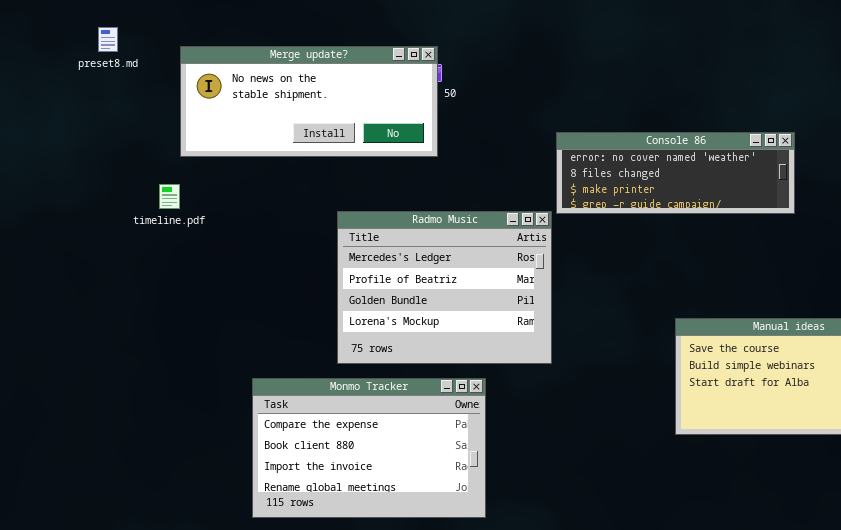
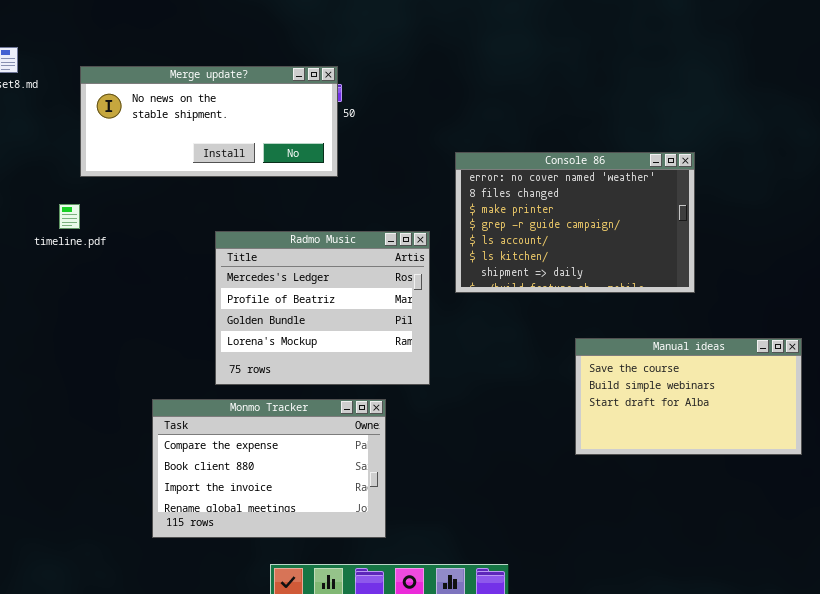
Console 86: [556,132,795,214] -> [455,152,695,293], resized
Radmo Music: [337,211,552,364] -> [215,231,430,385], moved

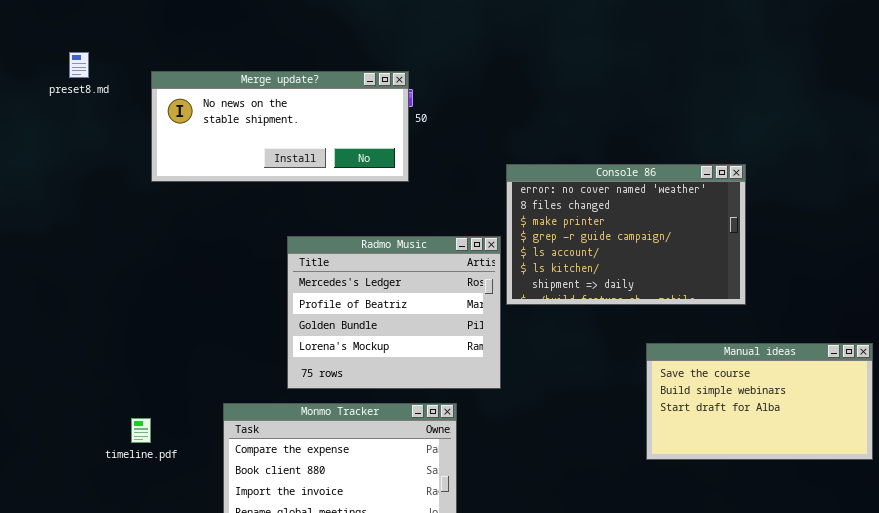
Console 86: [455,152,695,293] -> [506,164,746,305], moved
timeline.pdf: [59,204,80,229] -> [131,418,151,443], moved

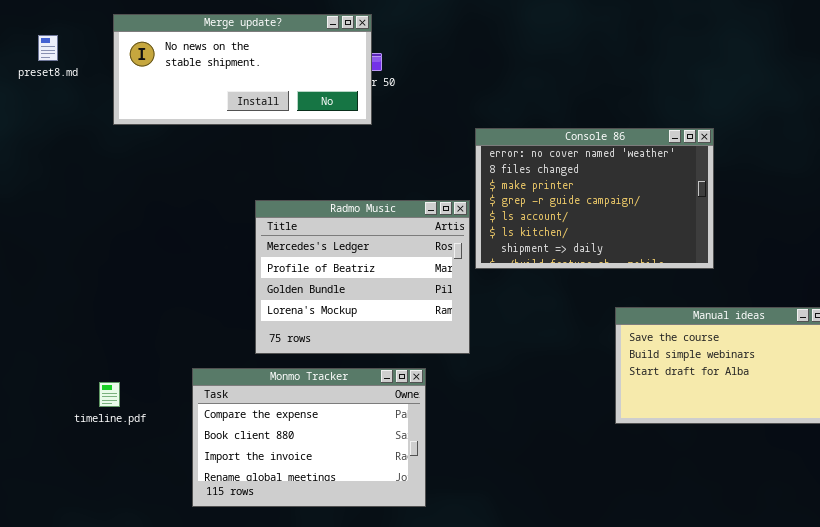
preset8.md: [69,52,89,78] -> [38,35,58,61], moved
Merge update?: [151,71,409,182] -> [113,14,372,125], moved

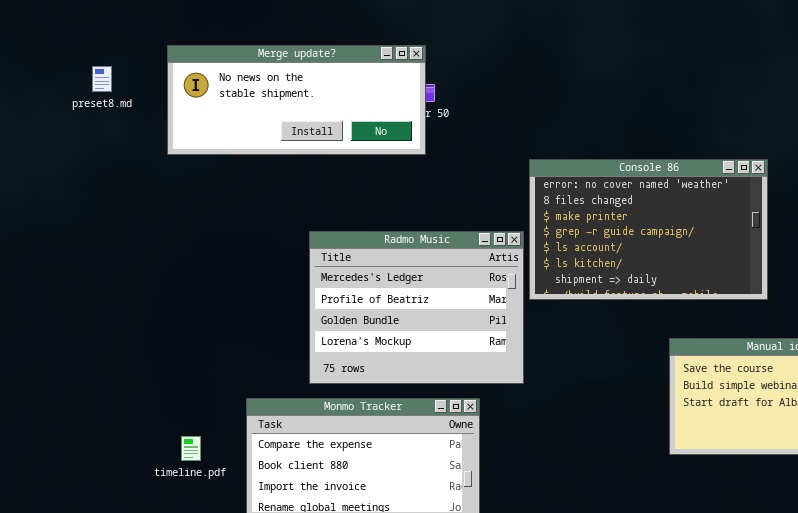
timeline.pdf: [99,382,120,407] -> [181,436,201,461], moved

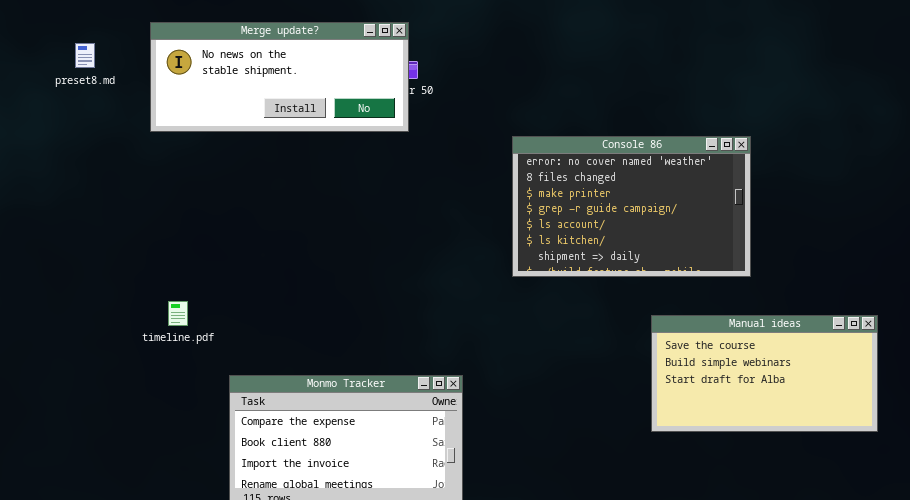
Radmo Music: [309,231,524,384] -> none, closed
timeline.pdf: [181,436,201,461] -> [168,301,188,326], moved

